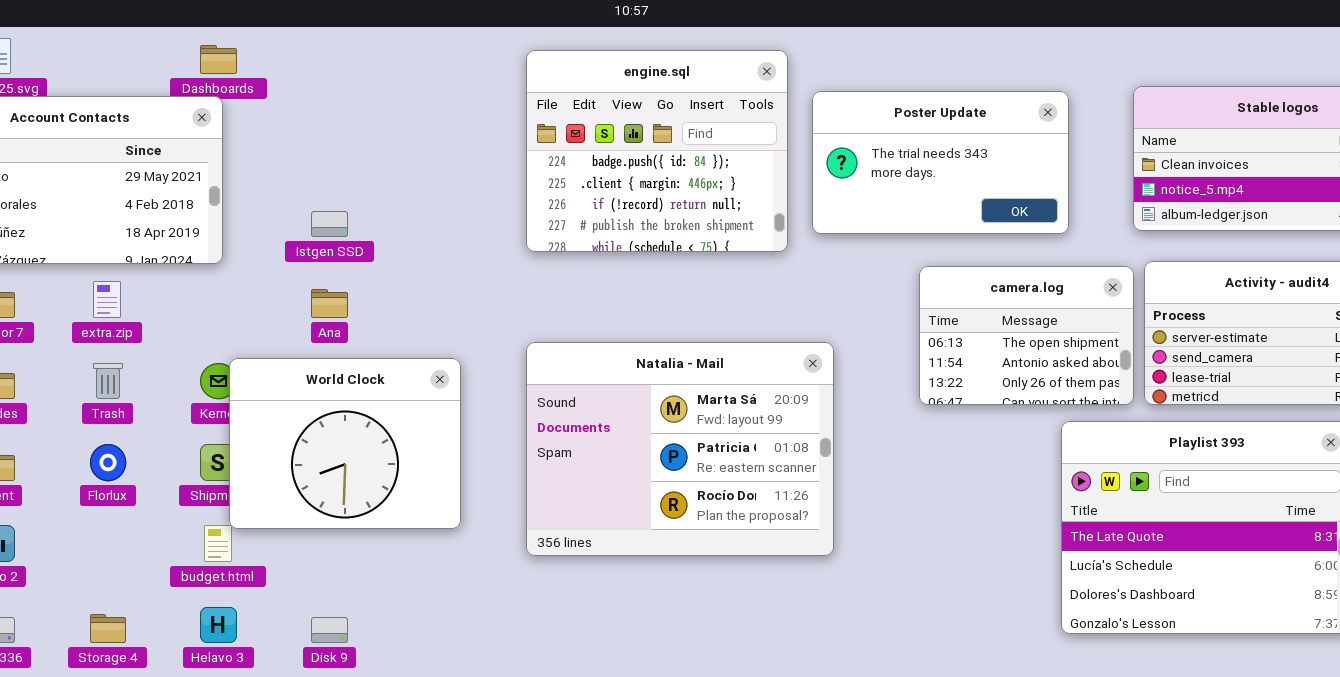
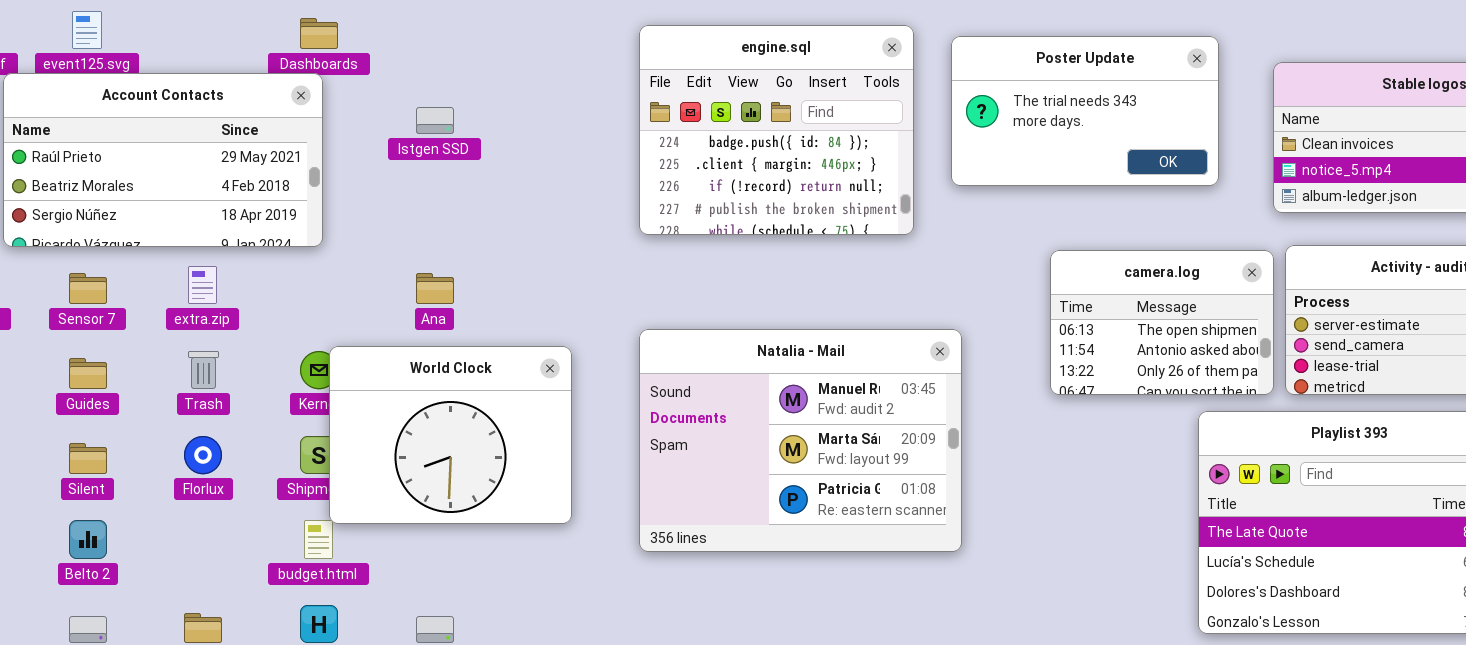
Poster Update: [812,91,1069,234] -> [951,36,1219,186], moved
Istgen SSD: [311,211,348,237] -> [416,107,454,134], moved
Natalia - Mail: [526,342,834,556] -> [639,329,962,552], scrolled up 1 row

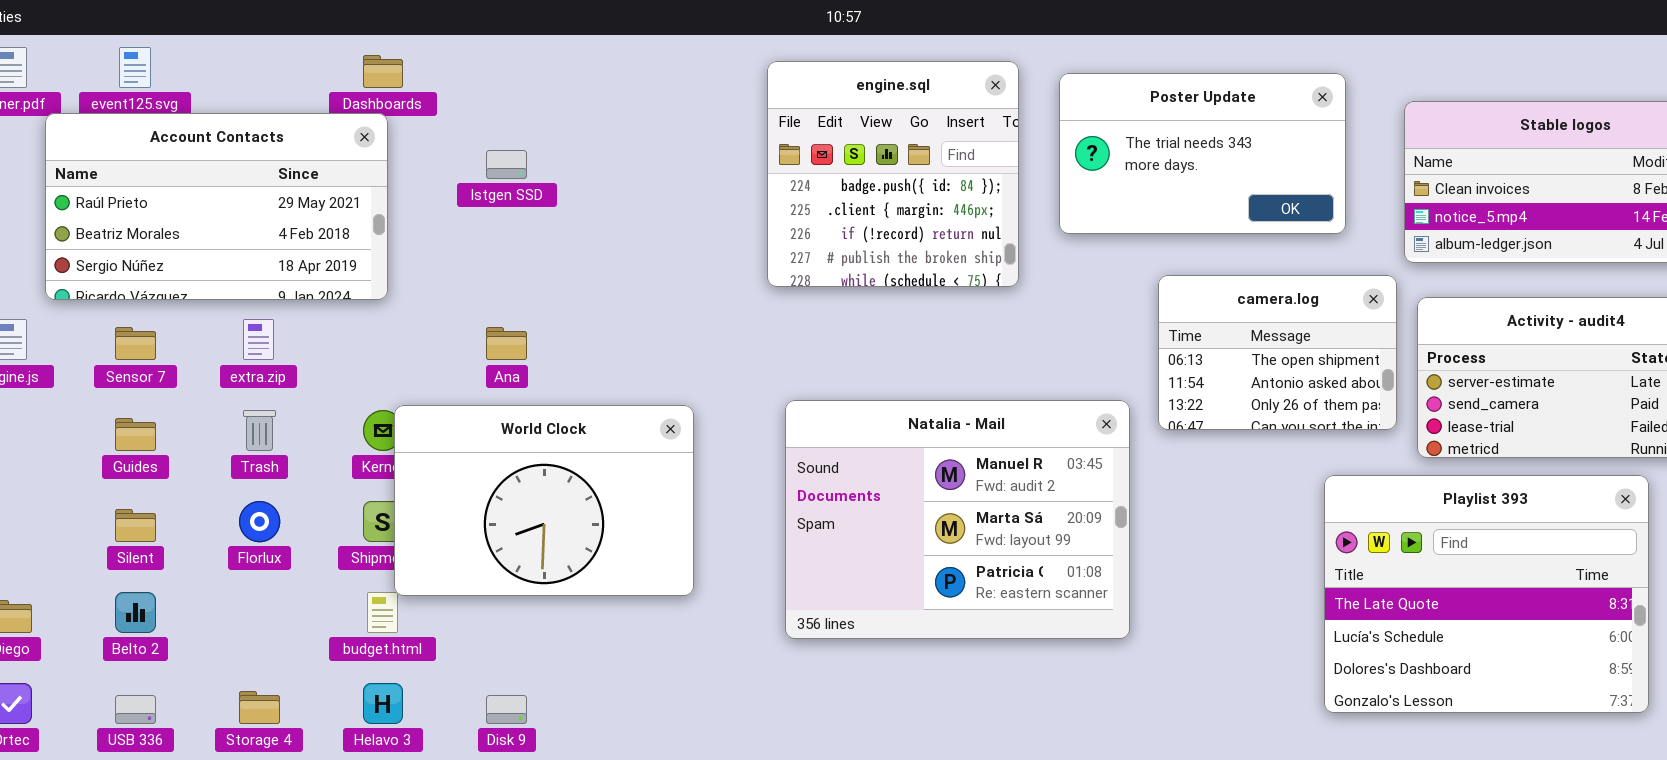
engine.sql: [639,25,914,235] -> [767,61,1019,287], resized
camera.log: [1050,250,1274,395] -> [1158,275,1397,430], moved
Natalia - Mail: [639,329,962,552] -> [785,400,1130,639], moved
World Clock: [329,346,572,524] -> [394,405,694,596], resized

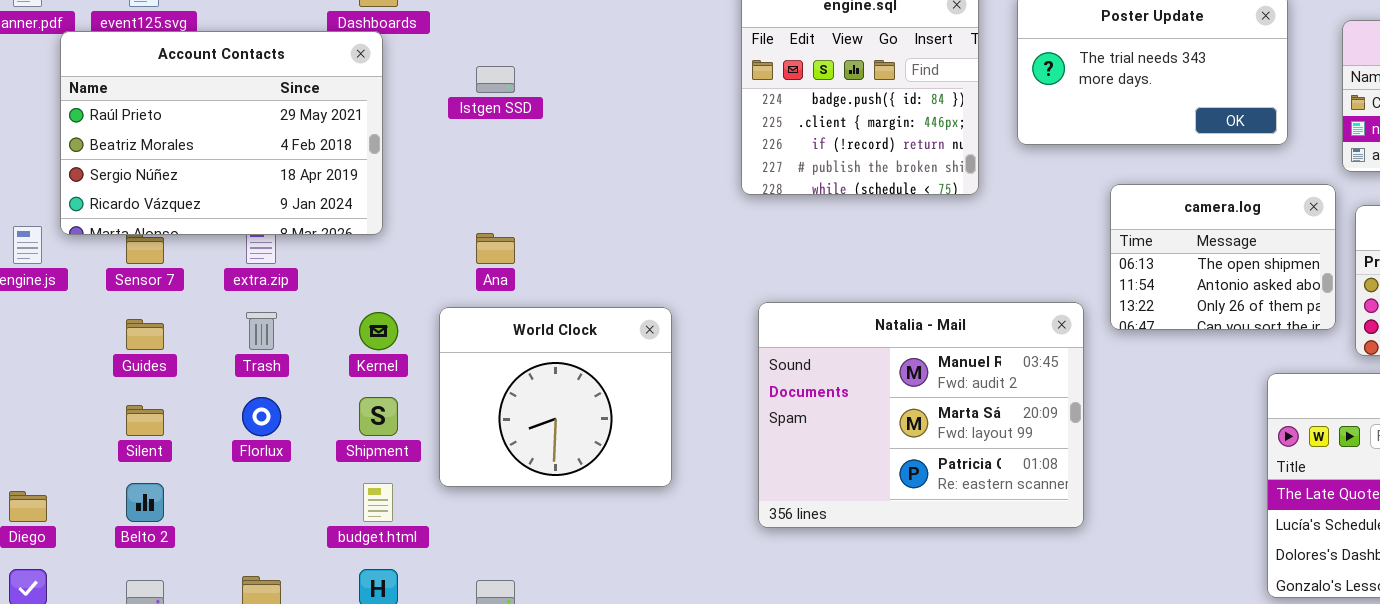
Account Contacts: [45,113,388,300] -> [60,31,383,235], resized
World Clock: [394,405,694,596] -> [439,307,672,487], resized

